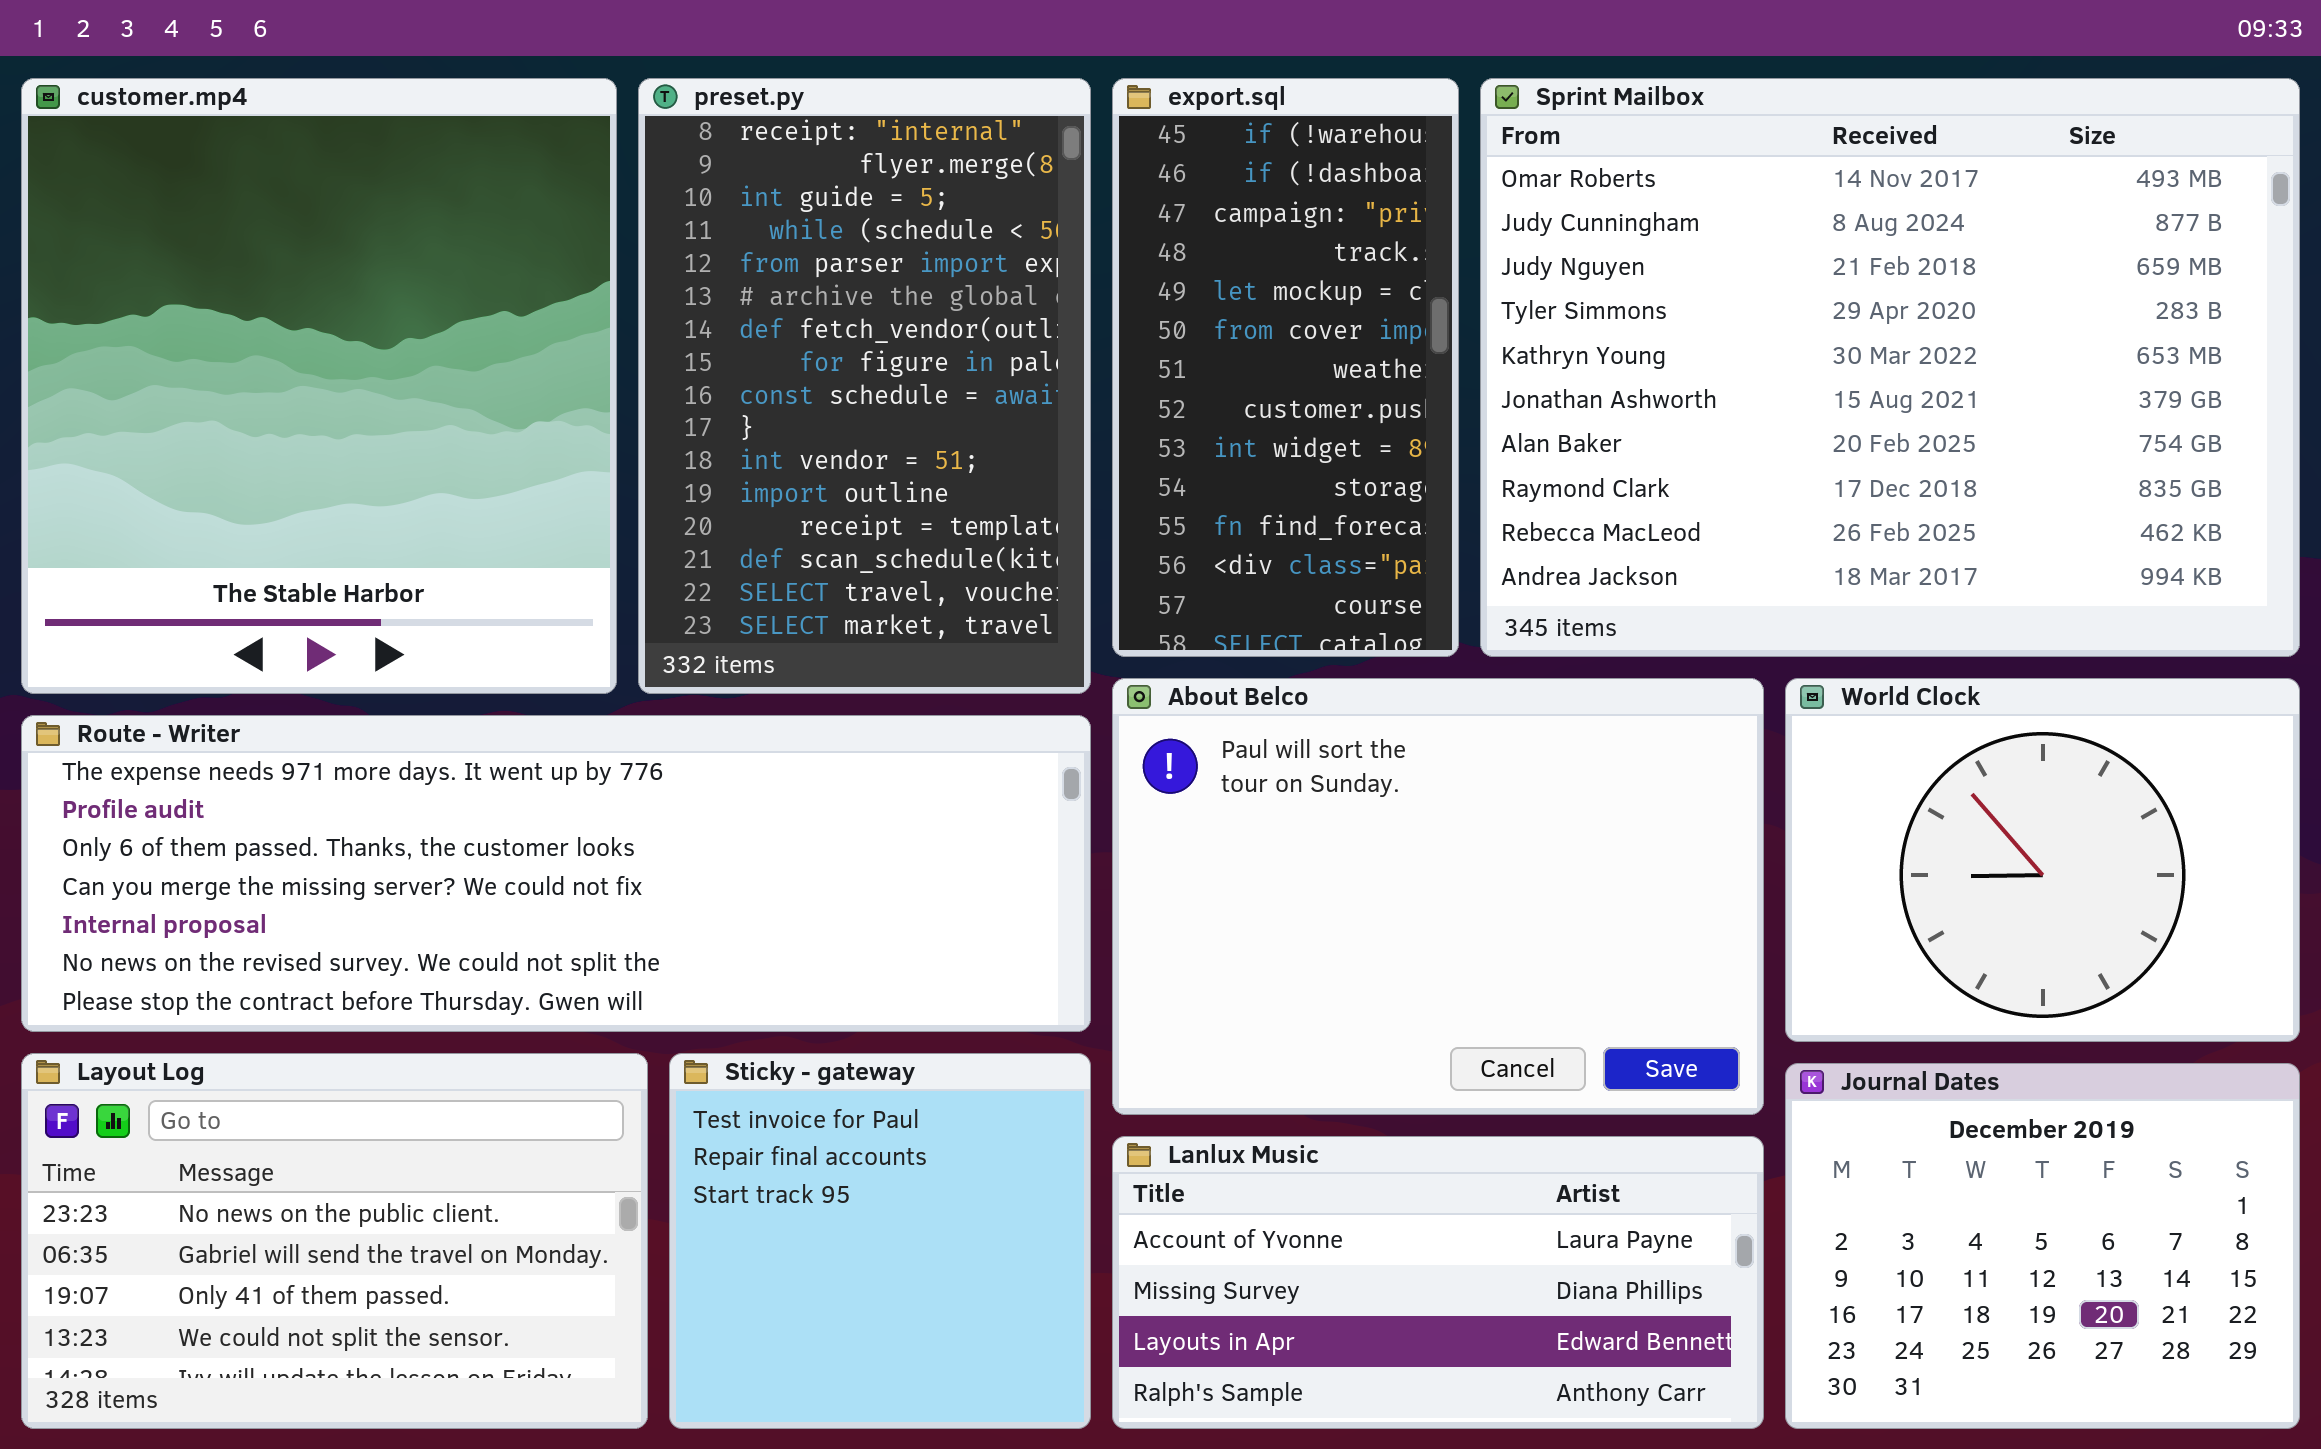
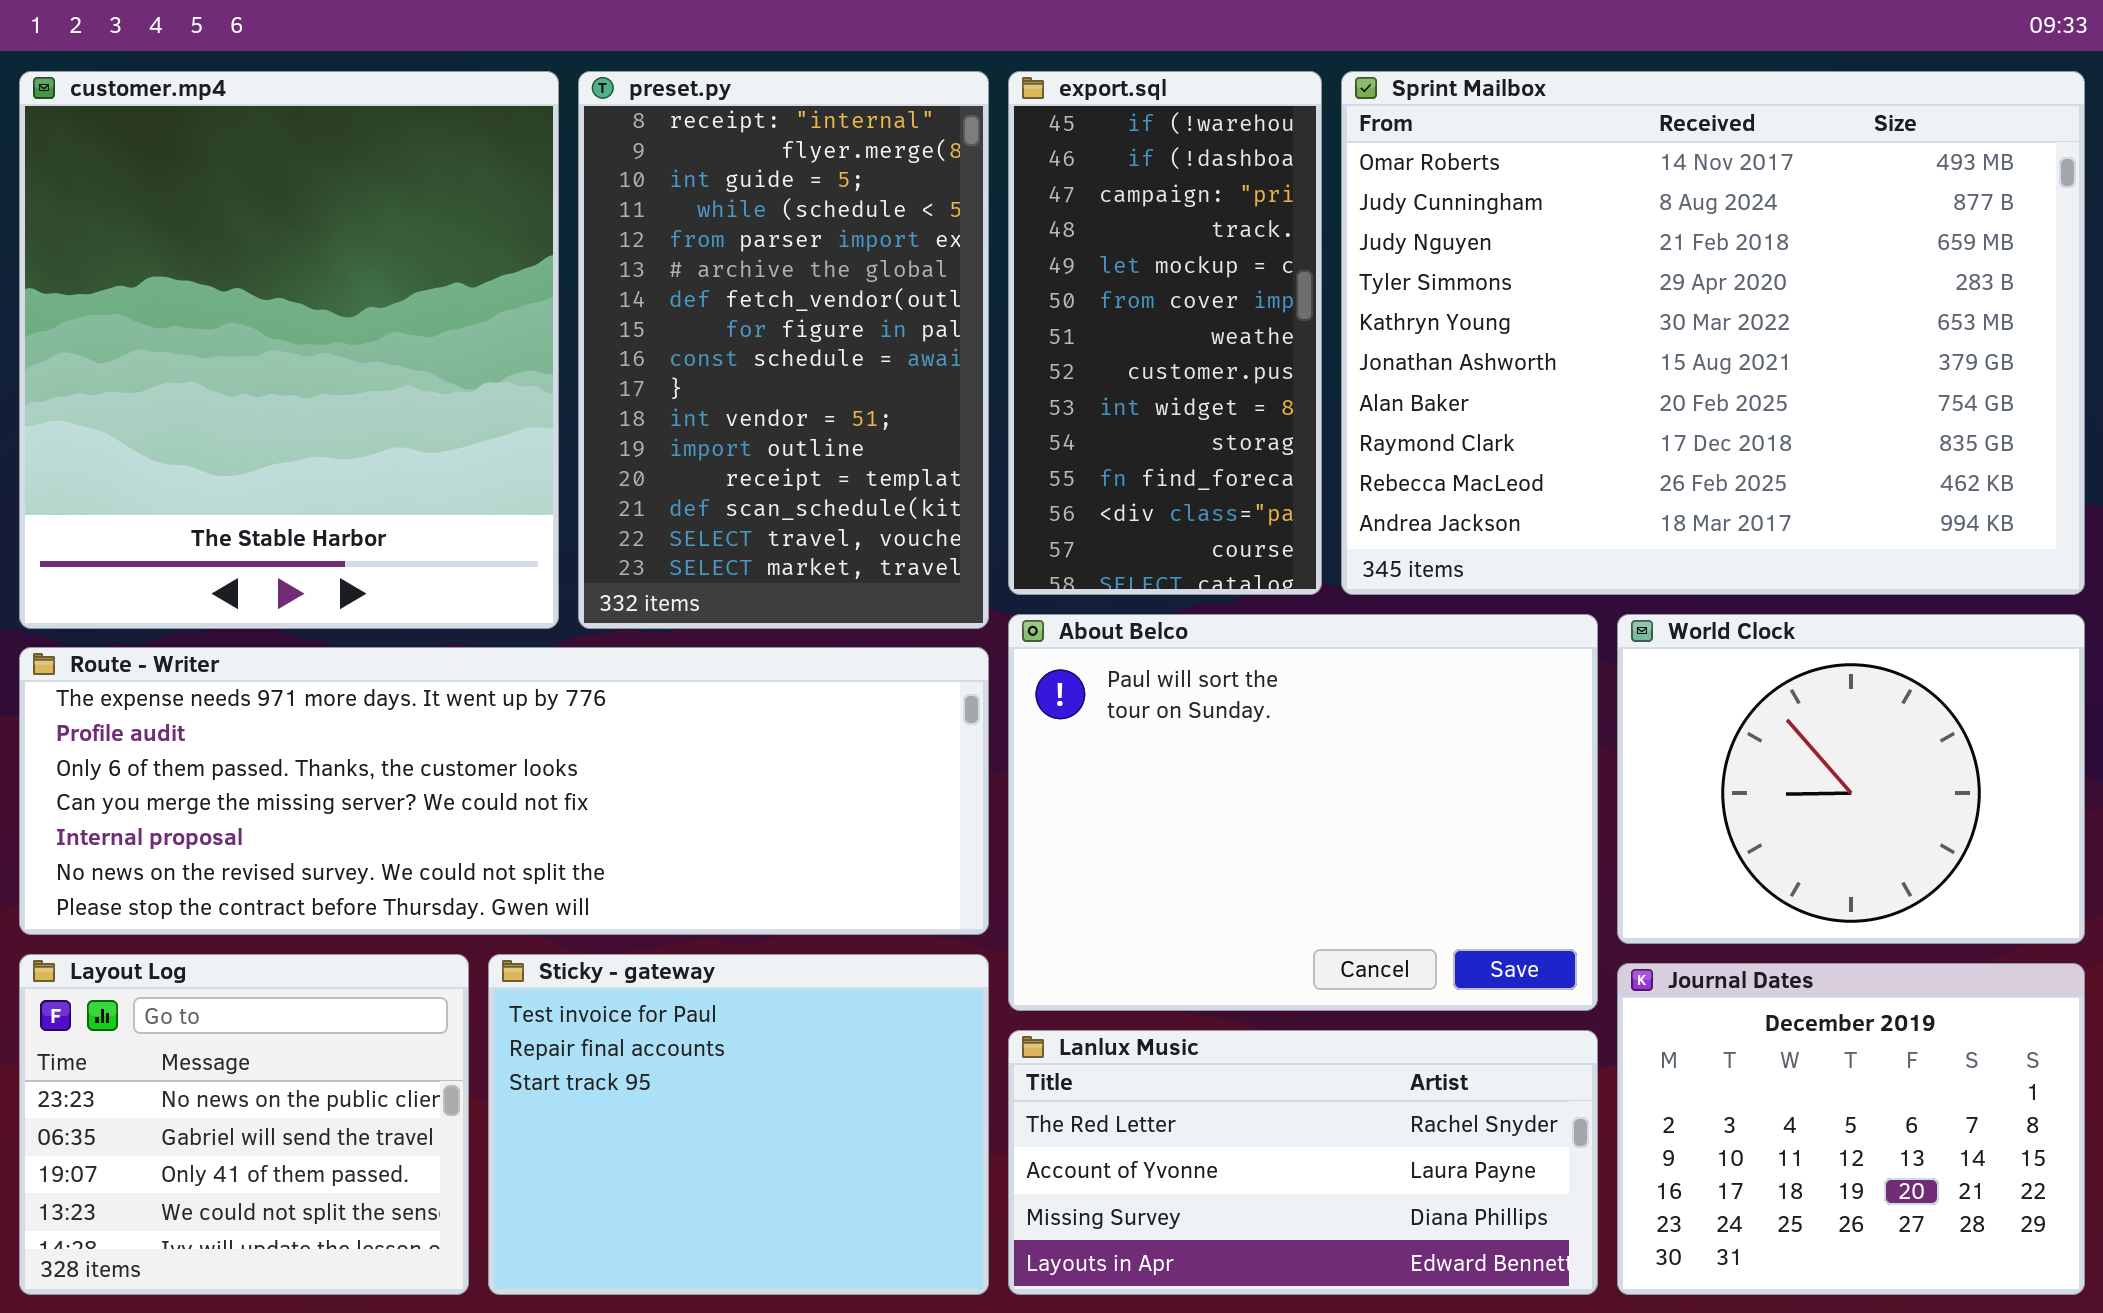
Layout Log: [21,1053,648,1429] -> [19,954,469,1295], resized
Sticky - gateway: [669,1053,1091,1429] -> [488,954,989,1295], resized
Lanlux Music: [1112,1136,1764,1429] -> [1008,1030,1598,1295], scrolled up 1 row

